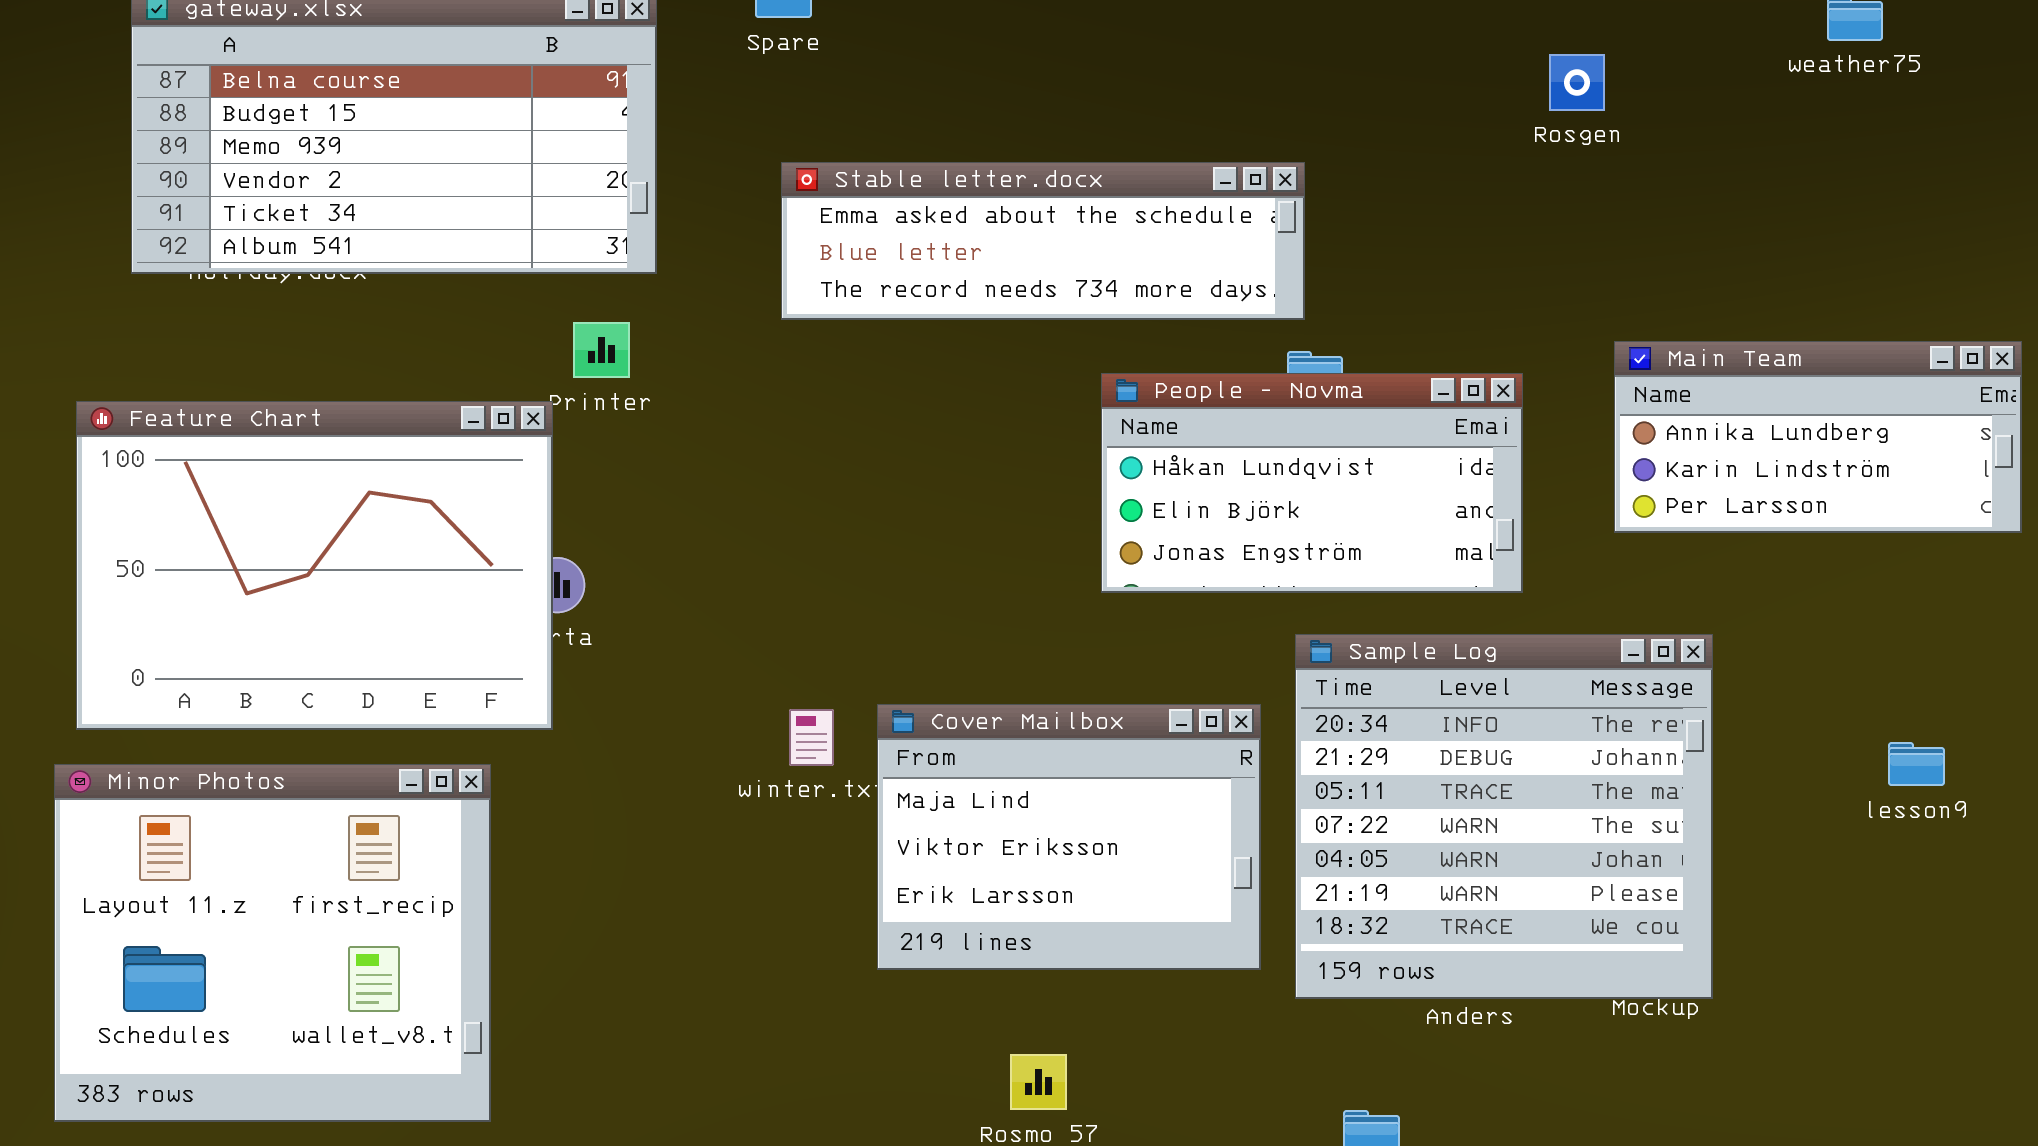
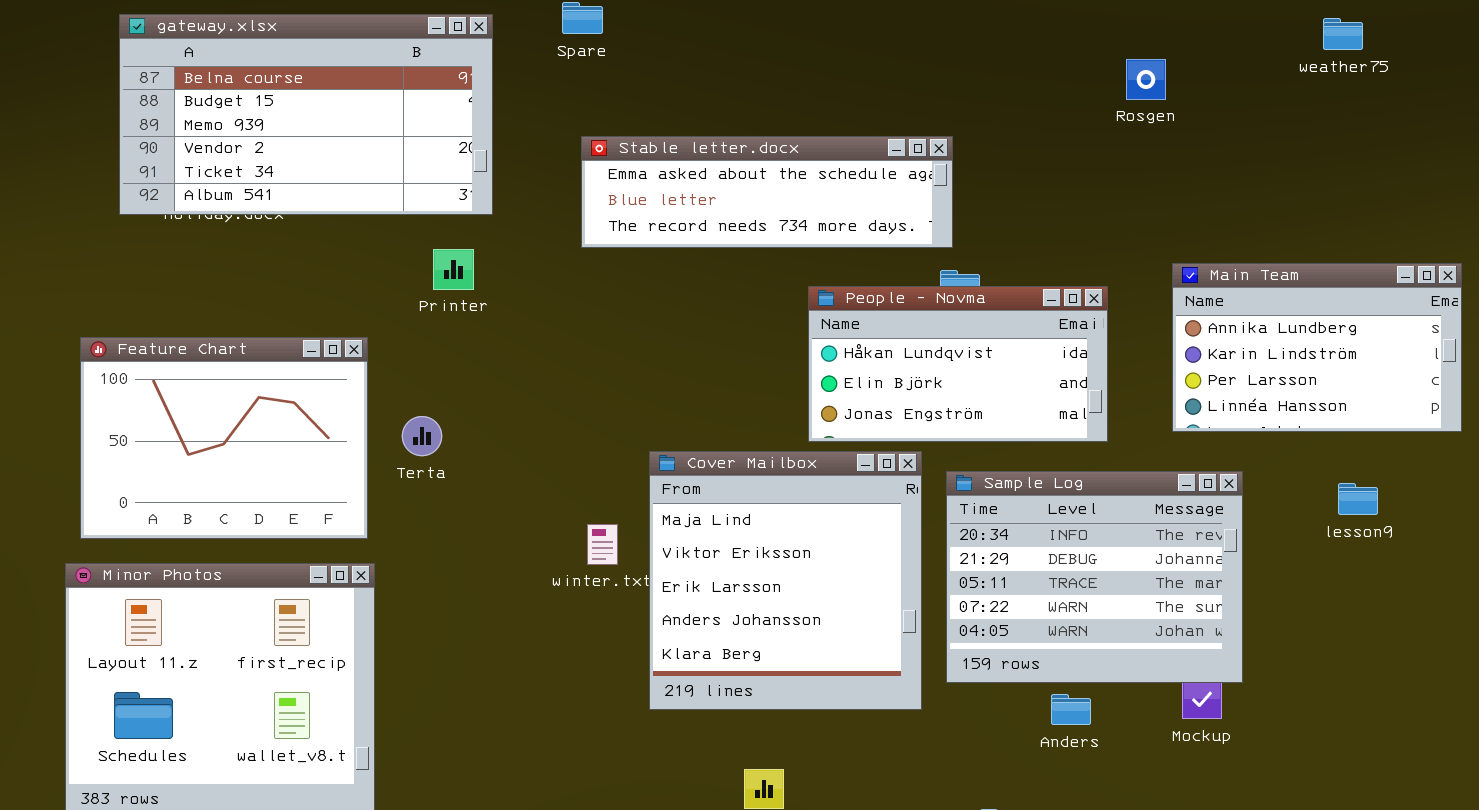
Main Team: [1614,341,2022,533] -> [1172,263,1462,432], resized
Feature Chart: [76,401,553,730] -> [80,337,368,539], resized
Sample Log: [1295,634,1713,999] -> [946,471,1243,683], resized
Cover Mailbox: [877,704,1261,970] -> [649,451,922,710], resized
lesson9: [1888,742,1945,786] -> [1338,483,1378,515], moved

